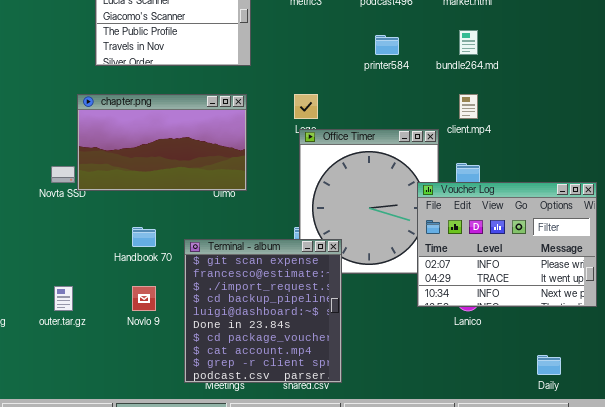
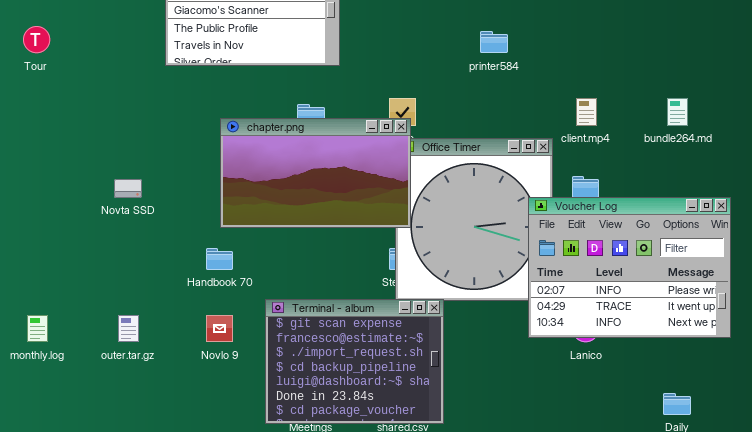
bundle264.md: [459,30,478,55] -> [667,98,688,126], moved
chapter.png: [77,94,247,191] -> [220,118,411,228], moved
Terminal - album: [184,239,342,383] -> [265,299,444,424], resized

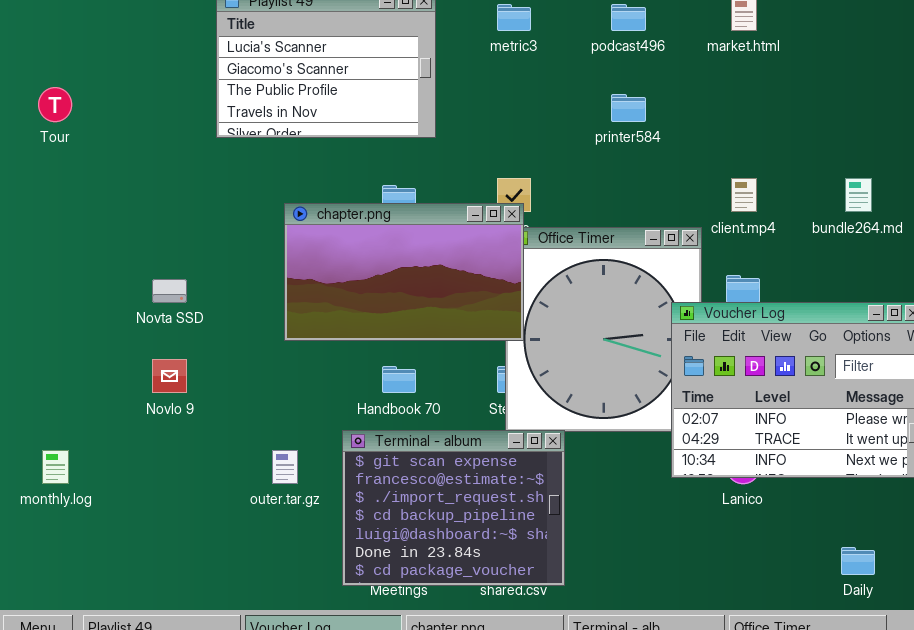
Handbook 70: [206,248,233,270] -> [382,366,416,393], moved
outer.tar.gz: [118,315,139,342] -> [272,450,298,484], moved
Novlo 9: [206,315,233,342] -> [152,359,187,393], moved

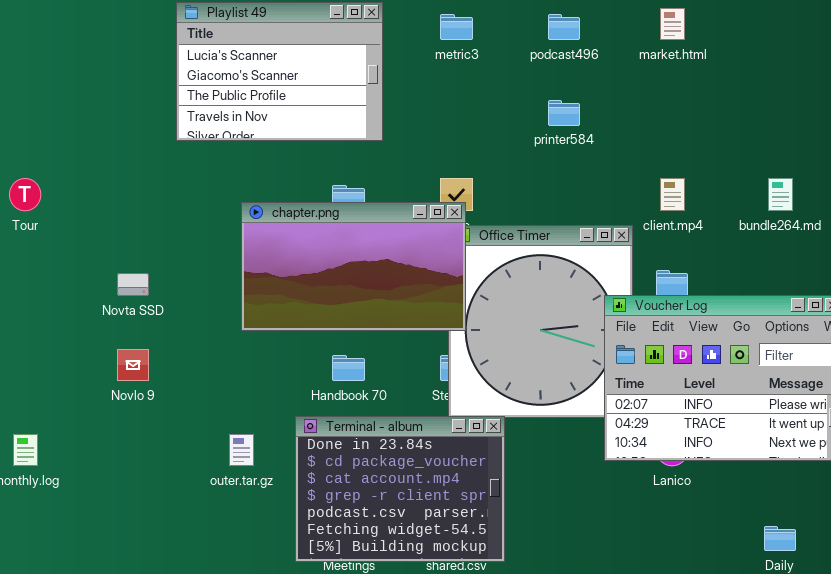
Tour: [38,87,72,122] -> [9,178,41,211], moved
Terminal - album: [342,430,565,586] -> [295,416,505,562], scrolled down 5 rows

